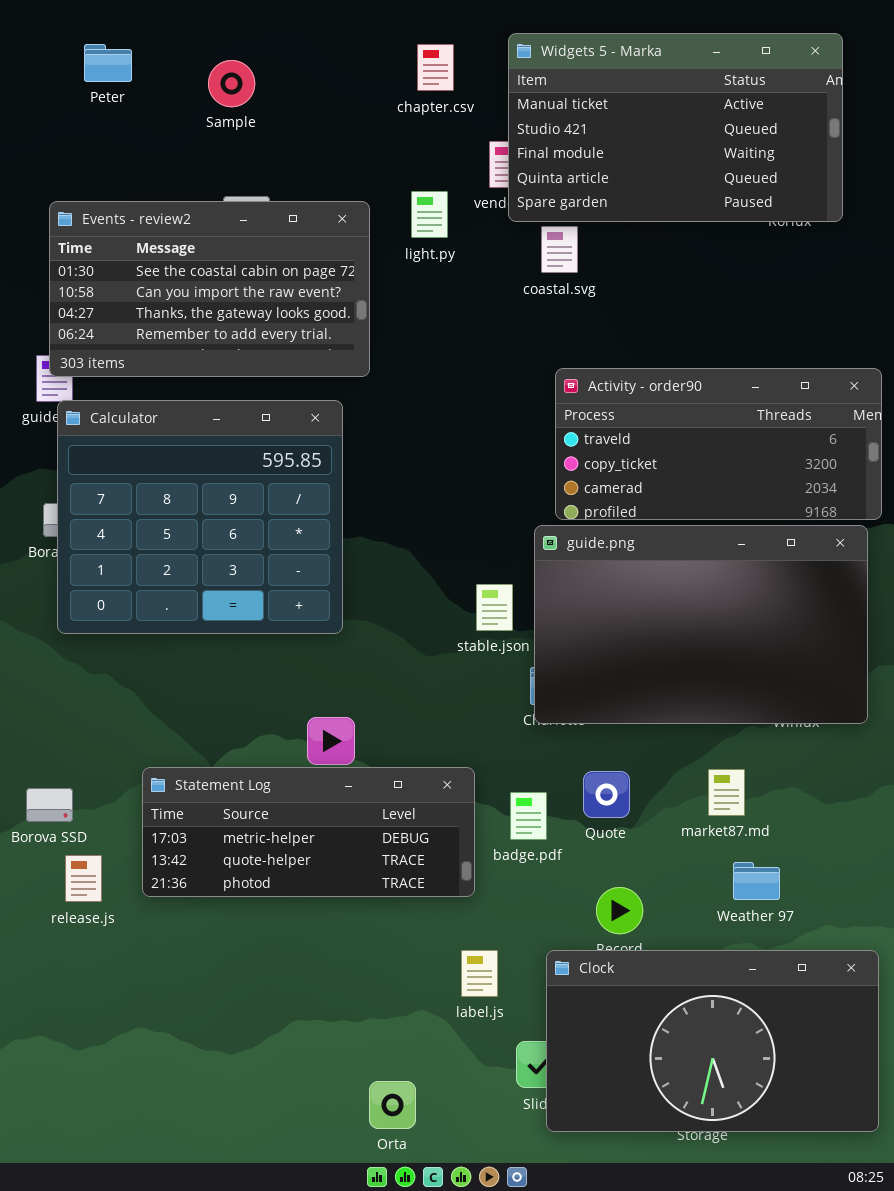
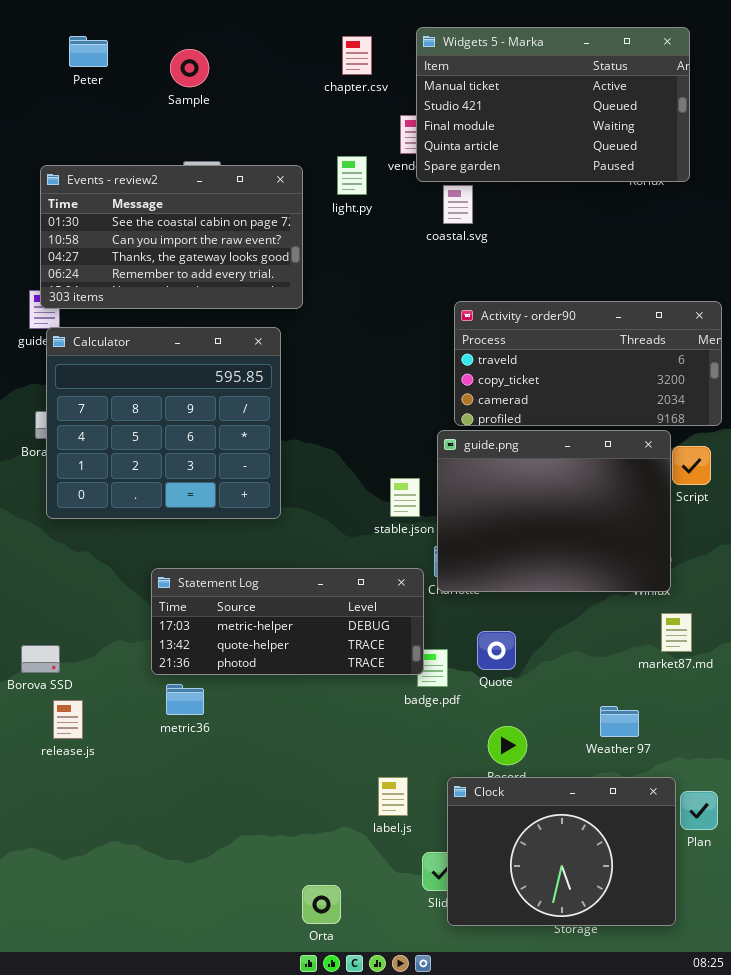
guide.png: [534,525,868,724] -> [437,430,671,592], resized
Statement Log: [142,767,475,897] -> [151,568,424,675], moved
market87.md: [708,769,745,816] -> [661,613,692,652], moved
Clock: [546,950,879,1132] -> [447,777,676,926], resized

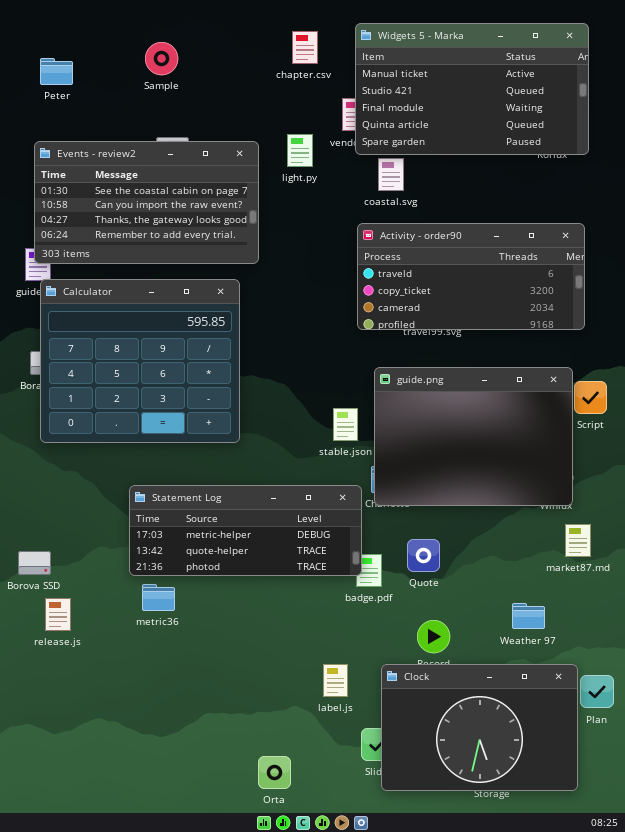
Peter: [69,36,108,67] -> [40,58,73,85], moved
Activity - order90: [454,301,722,426] -> [357,223,585,330], moved

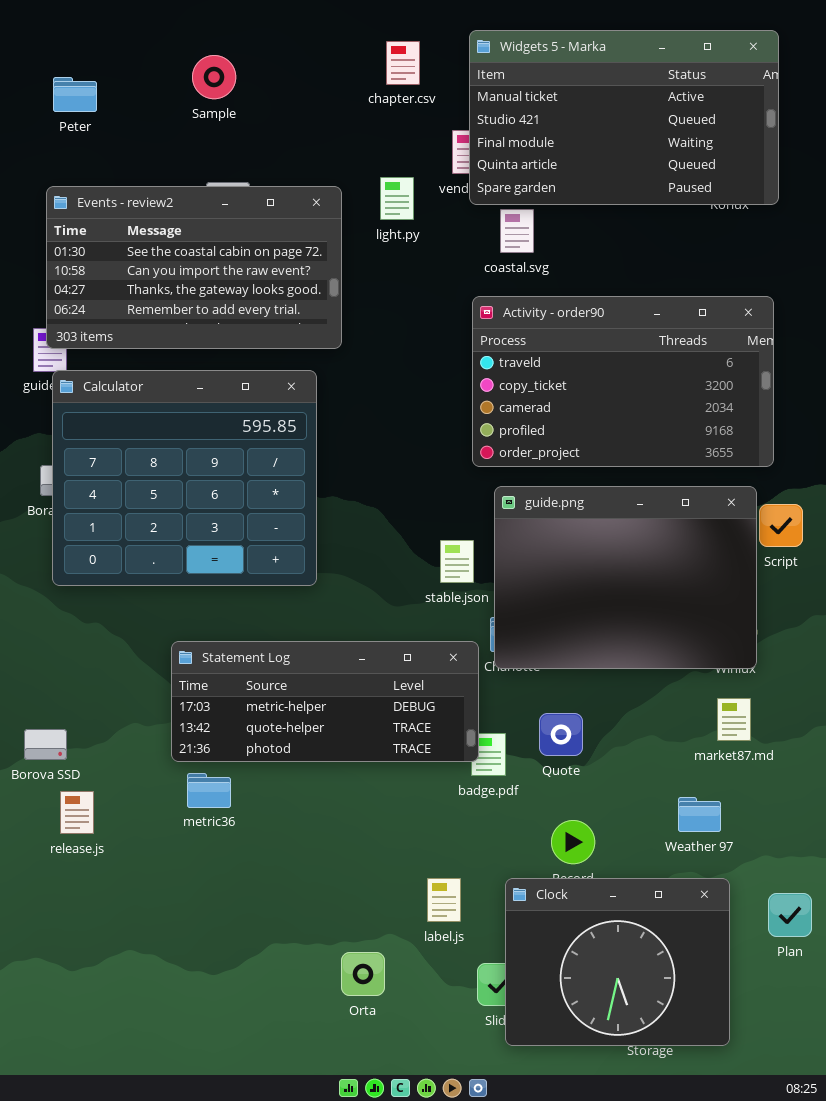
Activity - order90: [357,223,585,330] -> [472,296,774,467], resized
market87.md: [565,524,591,557] -> [717,698,751,741], moved
Clock: [381,664,578,791] -> [505,878,730,1046], resized
Orta: [258,756,291,789] -> [341,952,385,996], moved

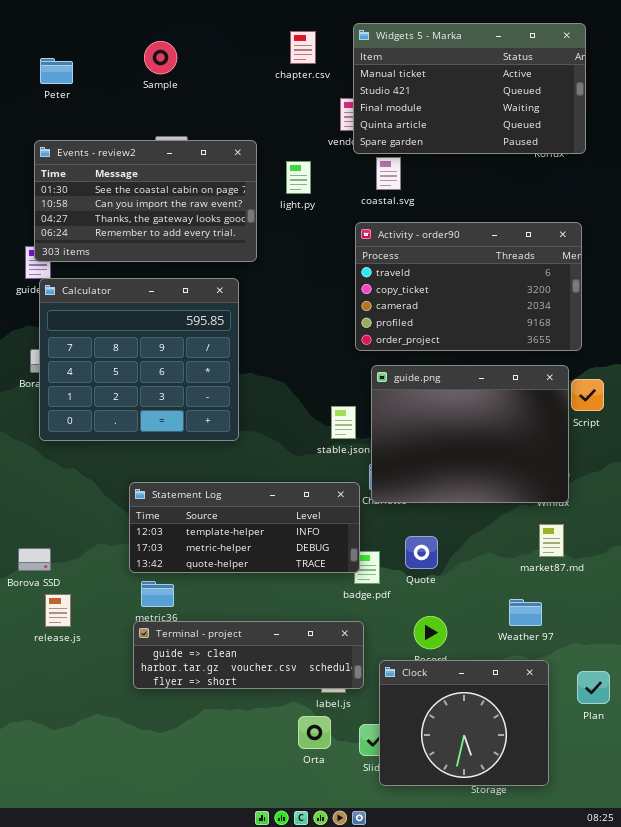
light.py: [380,177,414,220] -> [286,161,311,194], moved
Statement Log: [171,641,479,762] -> [129,482,360,573], scrolled up 1 row
Terminal - project: none -> [133,621,364,689], opened
Orta: [341,952,385,996] -> [298,716,331,749], moved

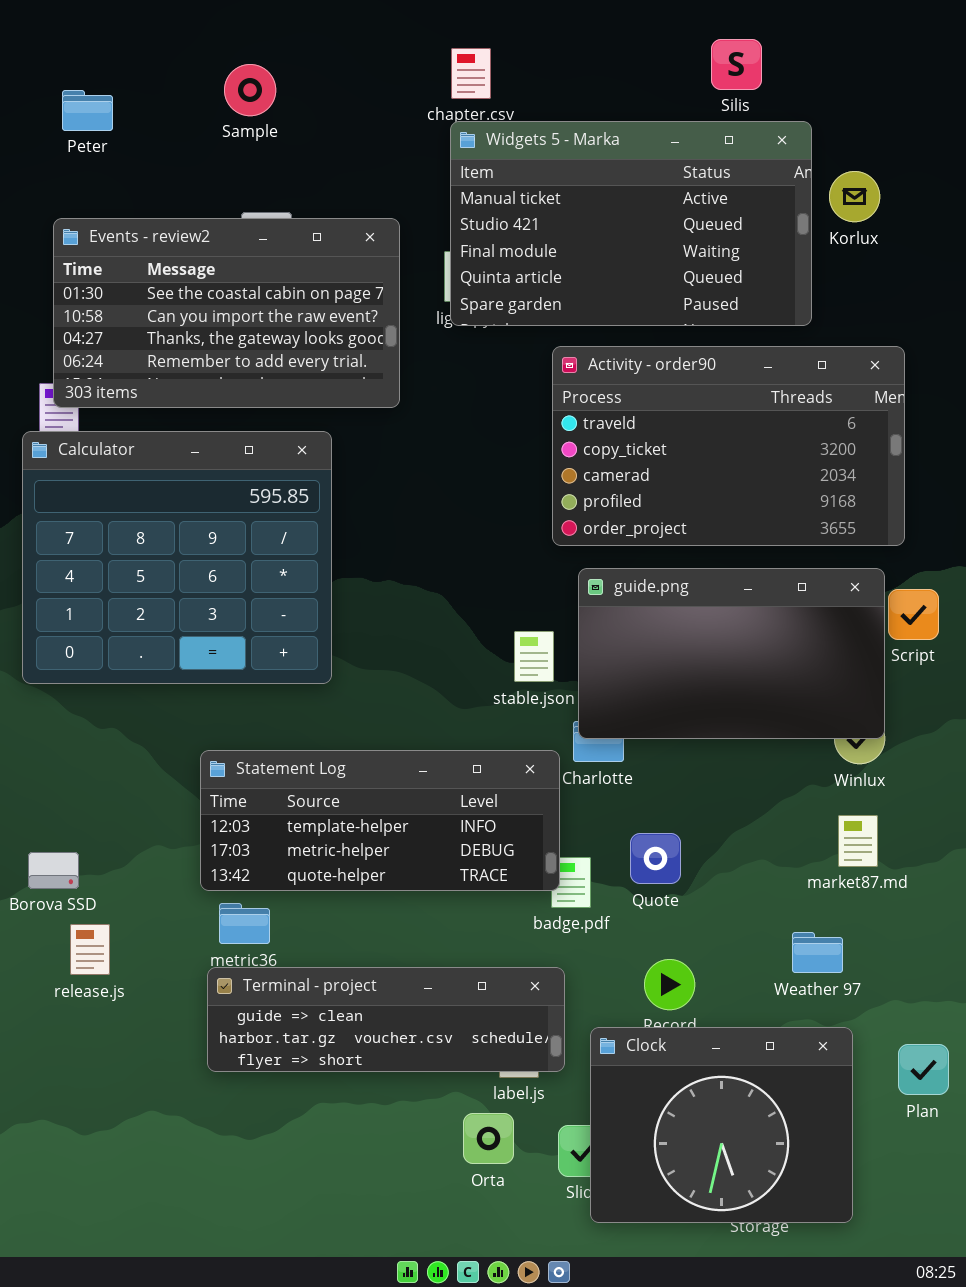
Widgets 5 - Marka: [353,23,586,154] -> [450,121,812,326], moved
Calculator: [39,278,239,441] -> [22,431,332,684], moved
guide.png: [371,365,569,503] -> [578,568,885,739], resized

